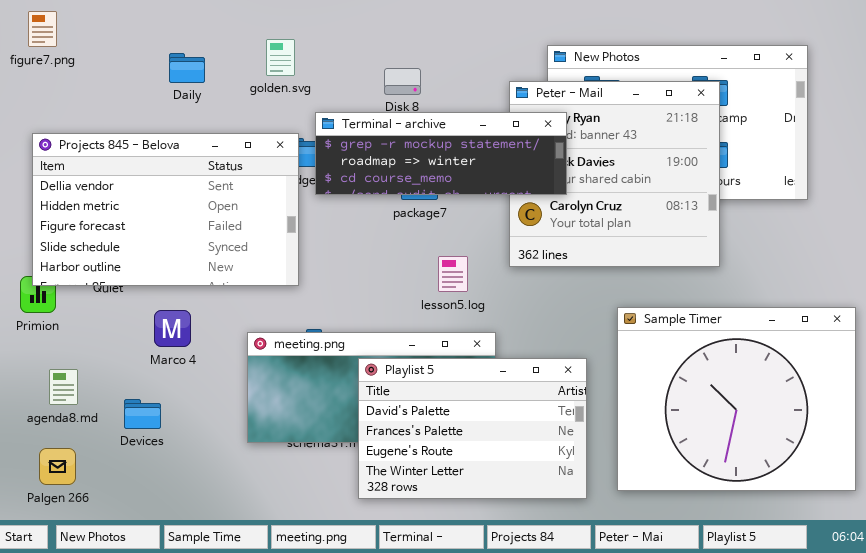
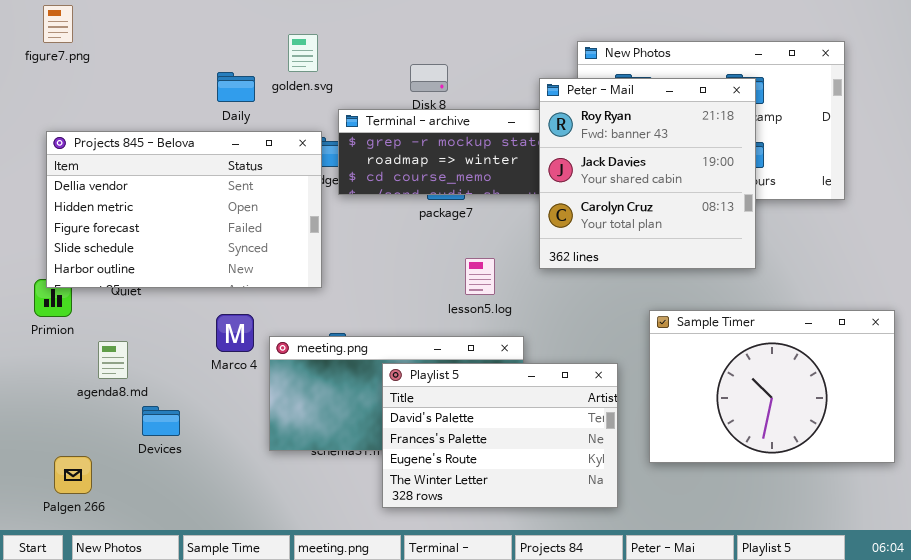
Daily: [169,53,205,83] -> [217,72,255,102], moved
Peter - Mail: [509,81,720,267] -> [539,78,756,269], raised
Sample Timer: [617,307,856,491] -> [649,310,895,463], resized
Marco 4: [154,310,191,347] -> [216,314,254,352], moved
agenda8.md: [49,369,78,405] -> [98,341,128,379], moved

